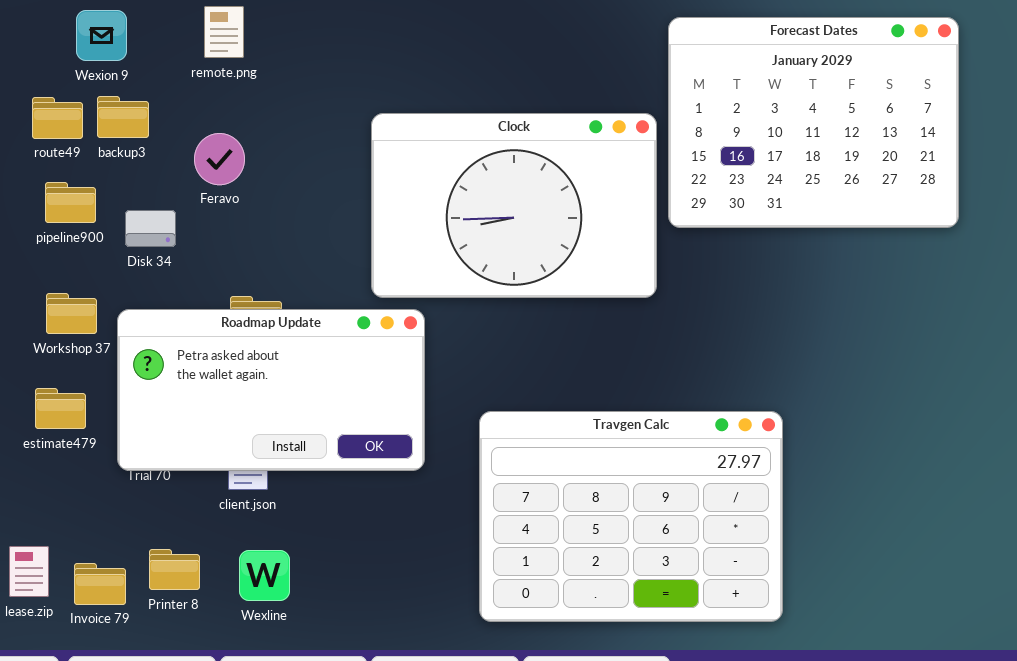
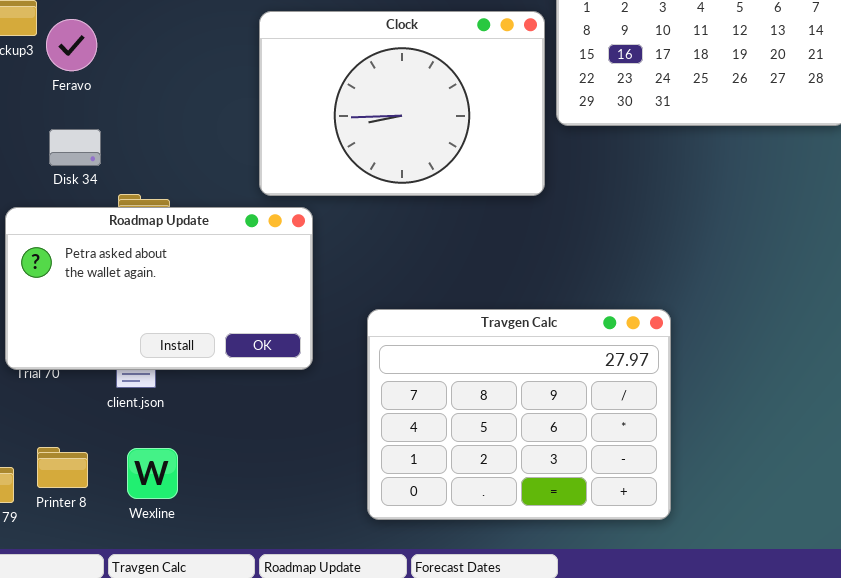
Feravo: [194,133,245,185] -> [46,19,97,71], moved
Disk 34: [125,210,176,247] -> [49,129,101,166], moved

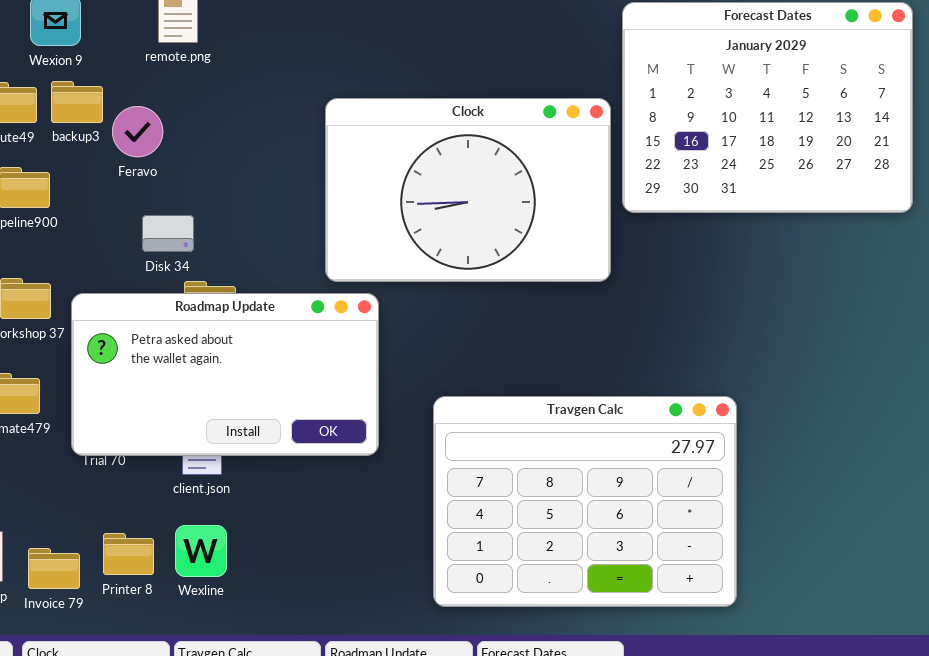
Disk 34: [49,129,101,166] -> [142,215,194,252], moved
Wexline: [127,448,178,499] -> [175,525,227,577], moved

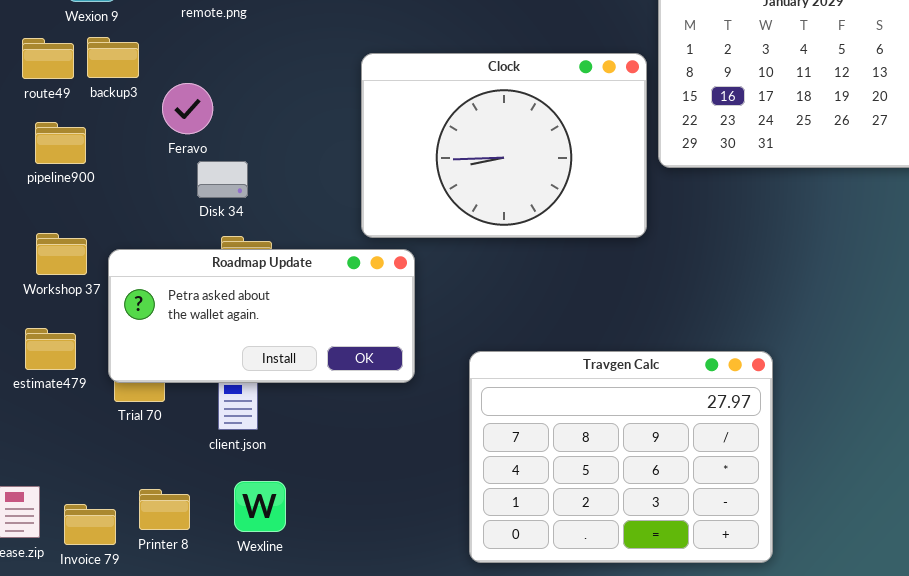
Feravo: [112,106,163,157] -> [162,83,213,134], moved
Disk 34: [142,215,194,252] -> [197,161,248,198], moved
Roadmap Update: [71,293,379,456] -> [108,249,415,383], resized
Wexline: [175,525,227,577] -> [234,481,286,532], moved

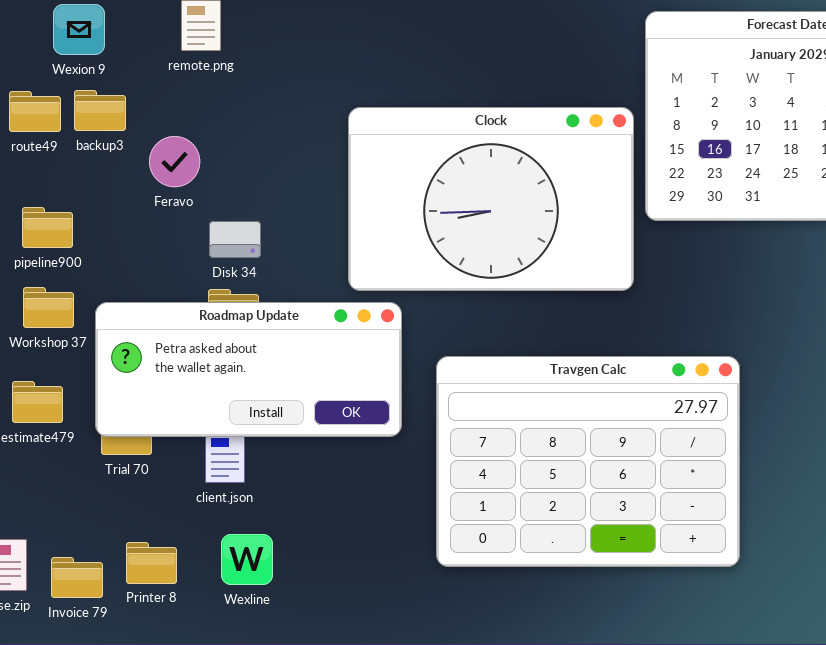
pipeline900: [35,122,86,164] -> [22,207,73,248], moved
Disk 34: [197,161,248,198] -> [209,221,261,258], moved
Travgen Calc: [469,351,773,563] -> [436,356,740,567], moved

